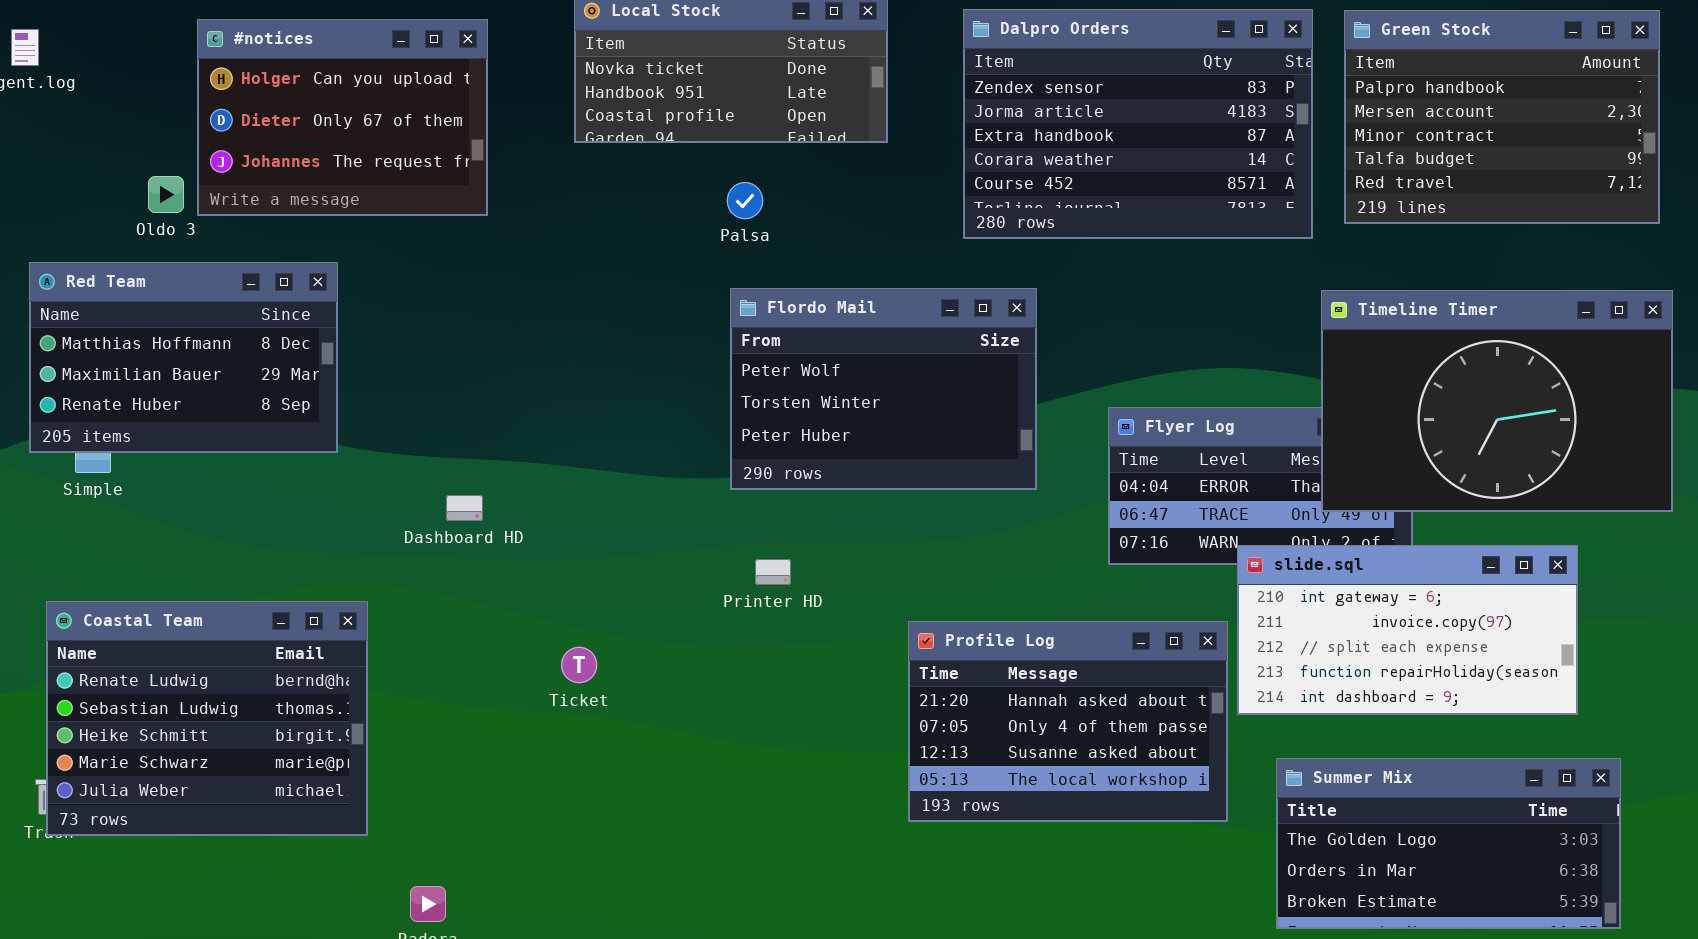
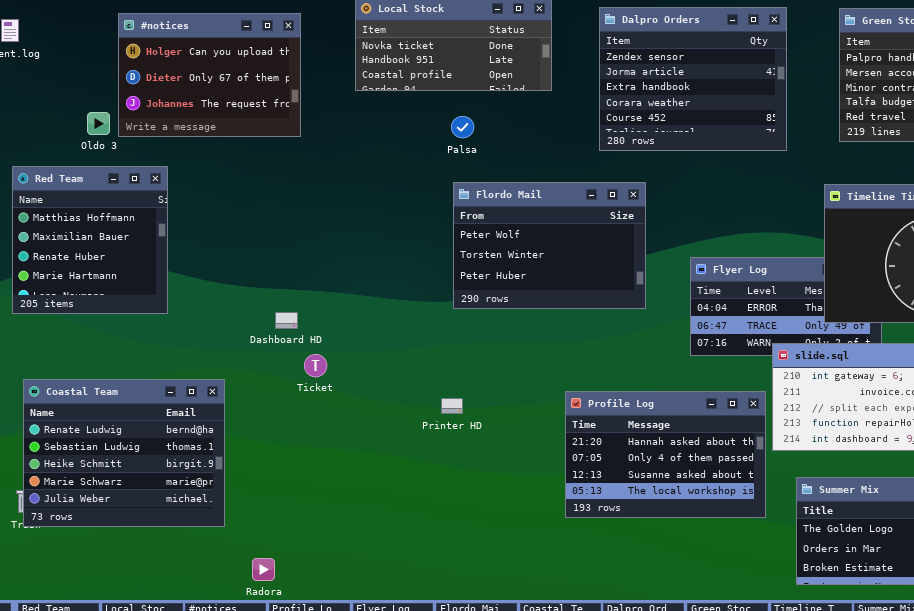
Dalpro Orders: [963,9,1313,239] -> [599,7,787,151], resized
Red Team: [29,262,338,453] -> [12,166,168,314], resized
Printer HD: [755,559,791,585] -> [441,398,463,414], moved
Ticket: [561,647,597,683] -> [304,354,327,377], moved

